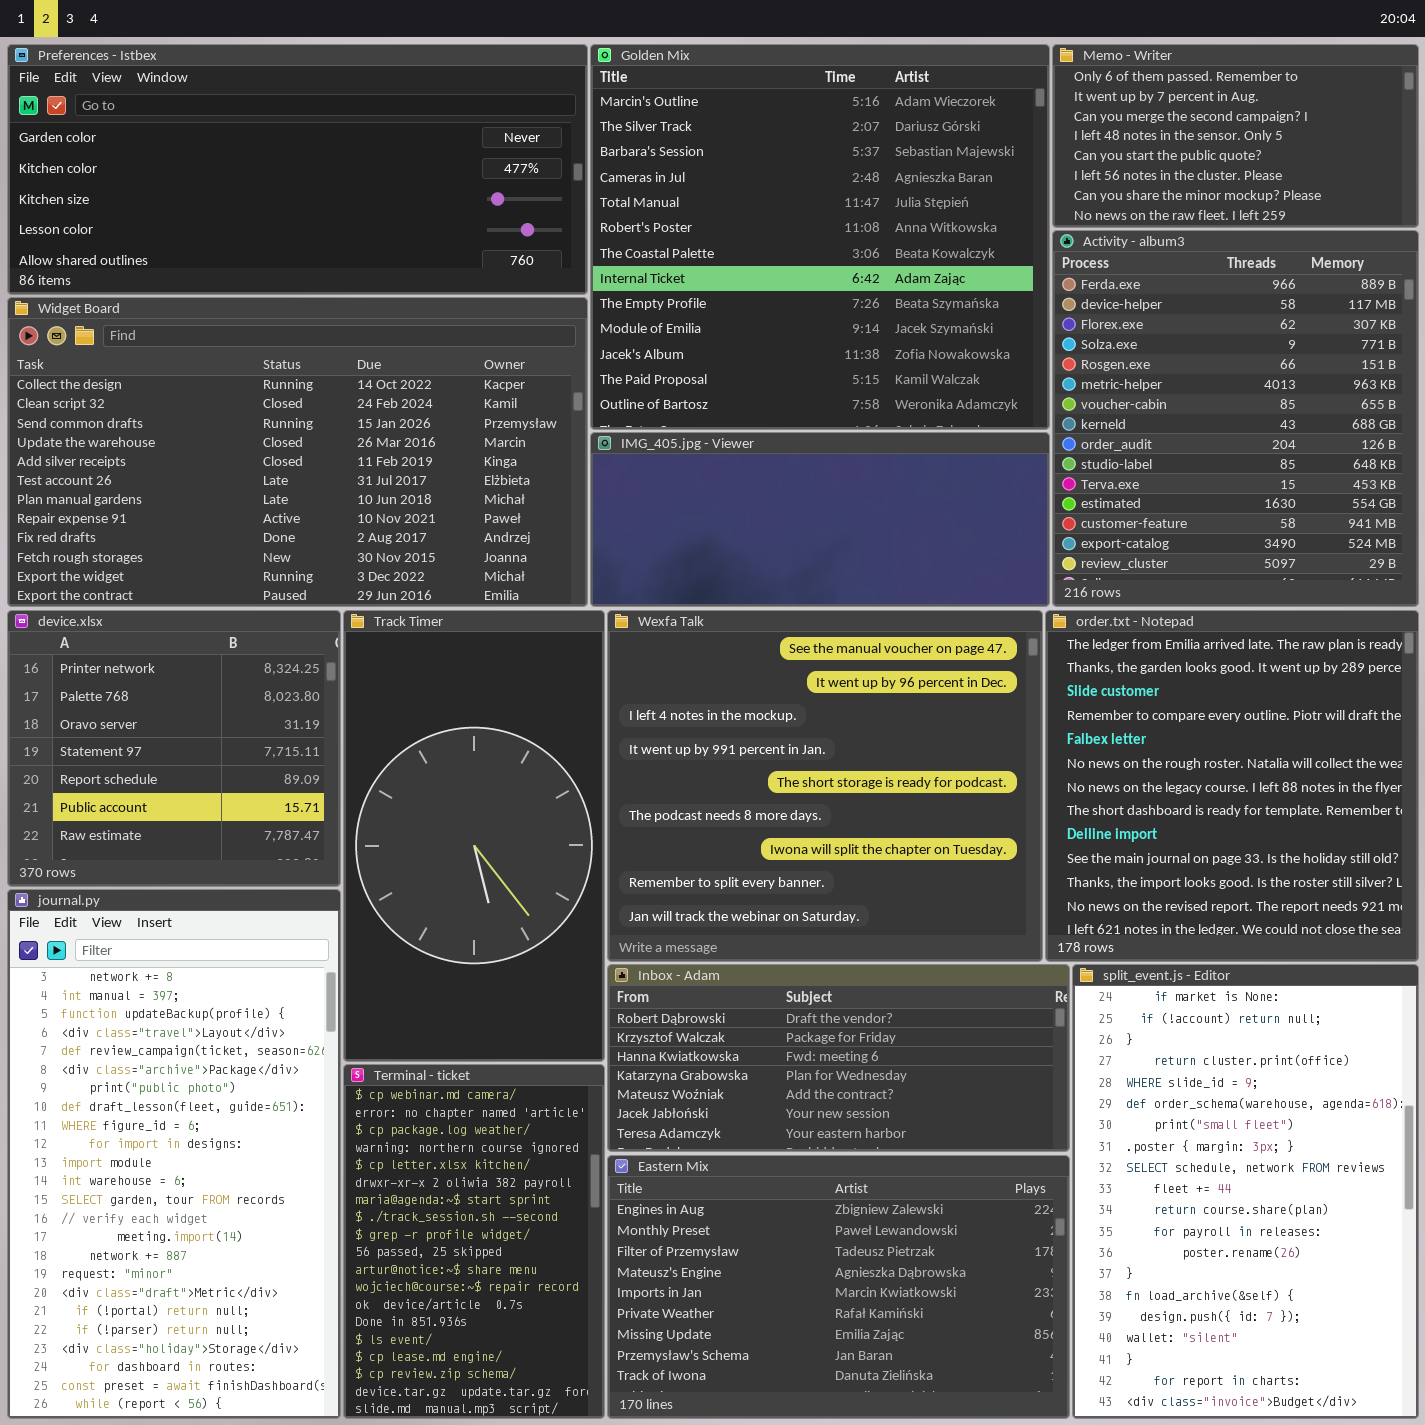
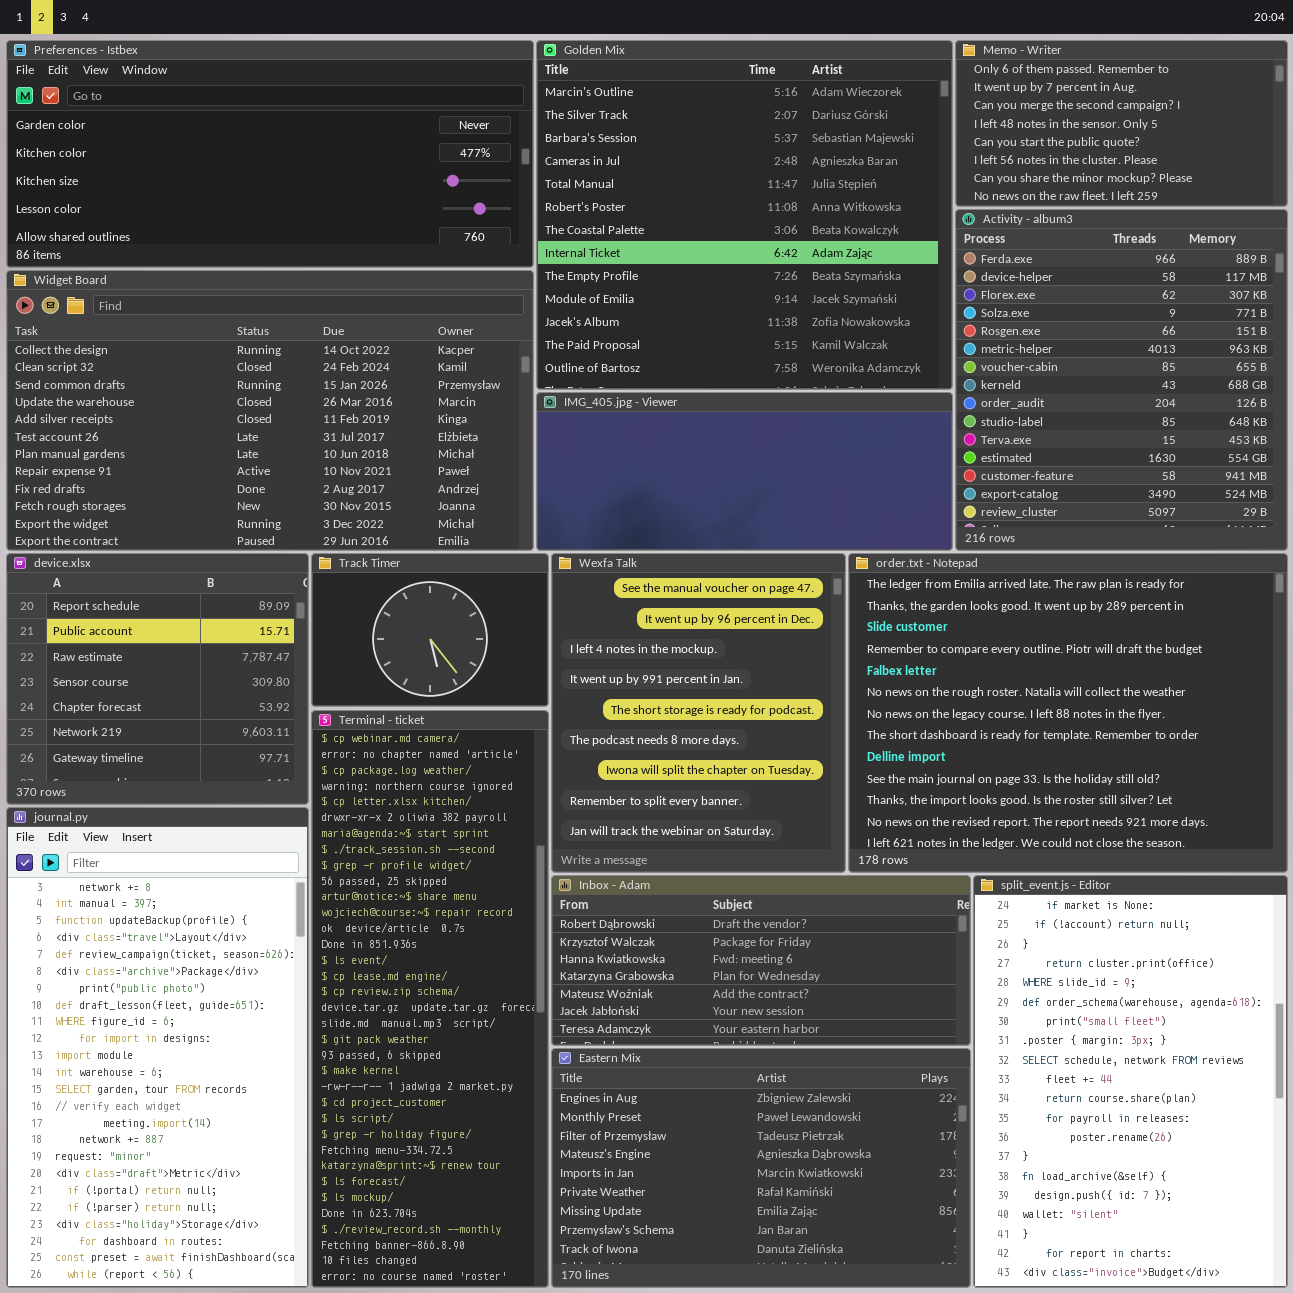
device.xlsx: [7,610,341,887] -> [6,553,309,805], scrolled down 4 rows
Track Timer: [343,610,605,1062] -> [311,553,549,707], resized
Wexfa Talk: [607,610,1043,962] -> [551,553,846,873], resized
order.txt - Notepad: [1045,610,1419,962] -> [848,553,1288,873], resized
Terminal - ticket: [343,1064,605,1419] -> [311,710,549,1288], resized

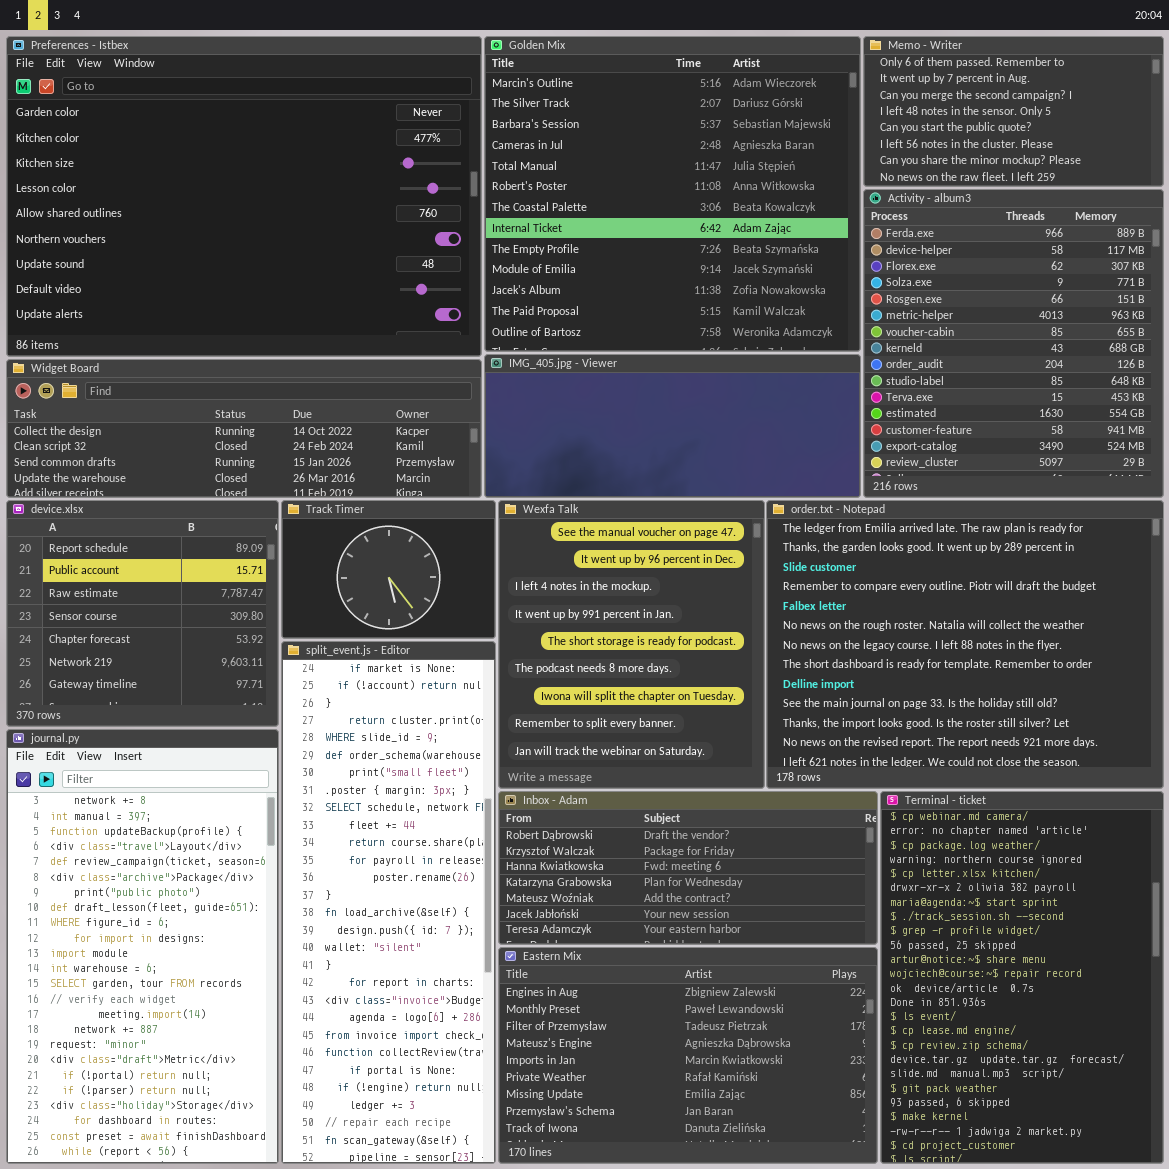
Preferences - Istbex: [6,40,534,268] -> [6,36,482,357], resized
Widget Board: [6,270,534,551] -> [6,359,482,498], resized
Terminal - ticket: [311,710,549,1288] -> [880,791,1164,1164], moved, resized
split_event.js - Editor: [973,875,1288,1288] -> [281,641,496,1164], moved, resized

